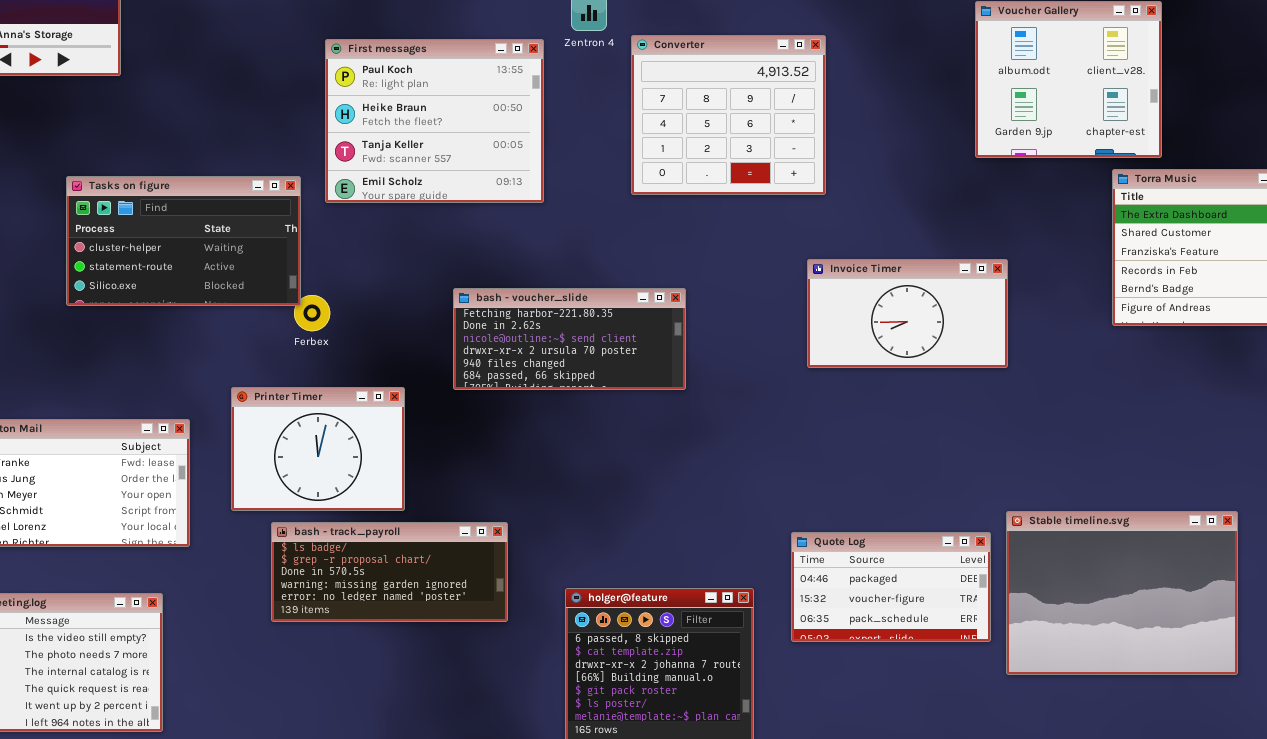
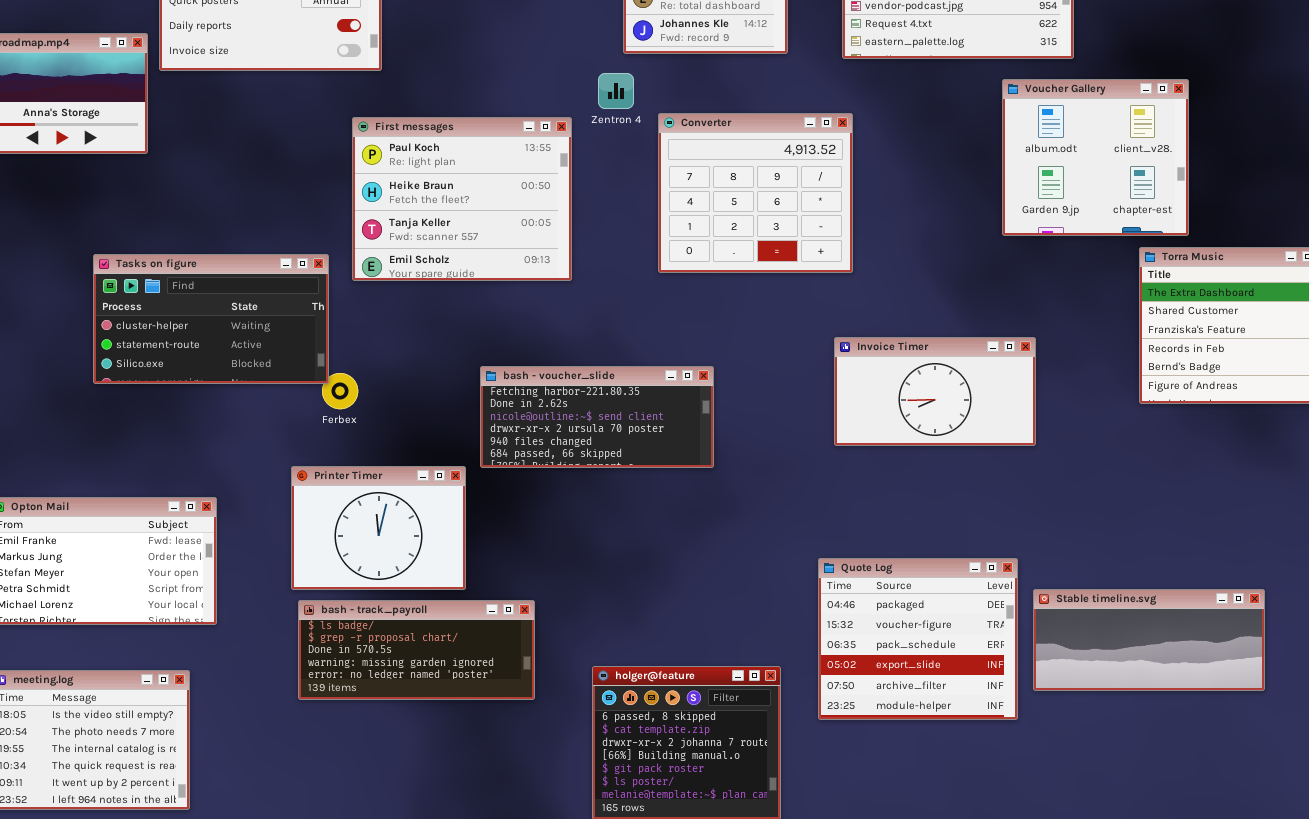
Printer Timer: [231,387,405,511] -> [291,466,466,590], moved
Stable timeline.svg: [1006,511,1238,675] -> [1033,589,1265,691], resized
Quote Log: [791,532,991,642] -> [818,558,1018,720], resized

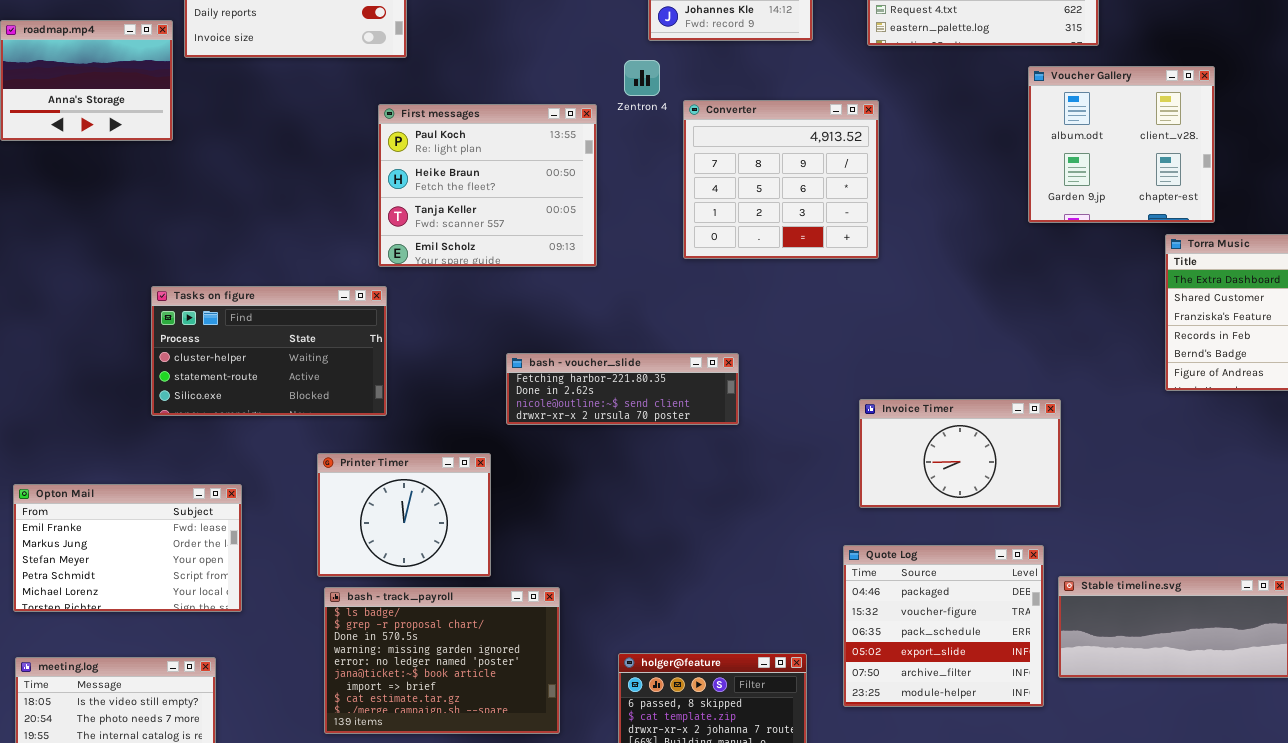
Tasks on figure: [93,254,329,384] -> [151,286,387,416], moved
Invoice Timer: [834,337,1036,446] -> [859,399,1061,508], moved
bash - voucher_slide: [480,366,714,468] -> [506,353,739,425], resized
bash - track_payroll: [298,600,535,700] -> [324,587,560,734], resized

